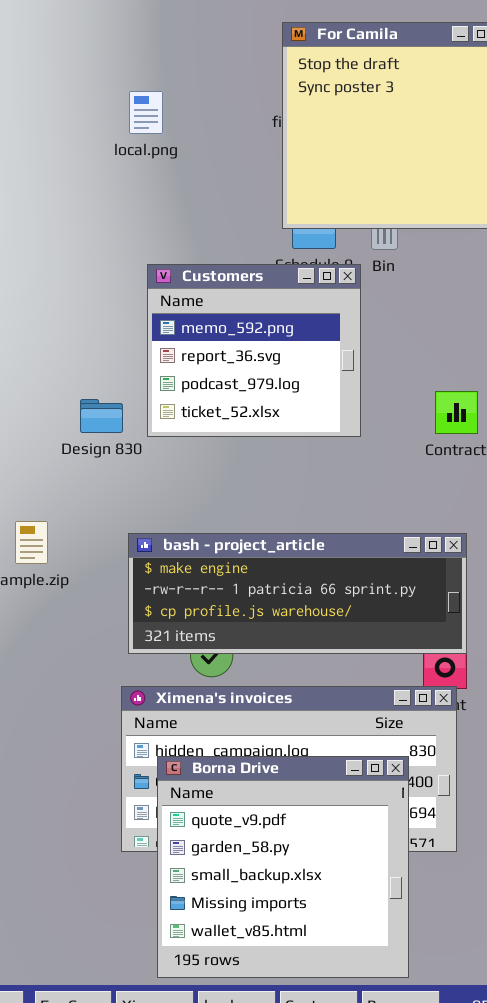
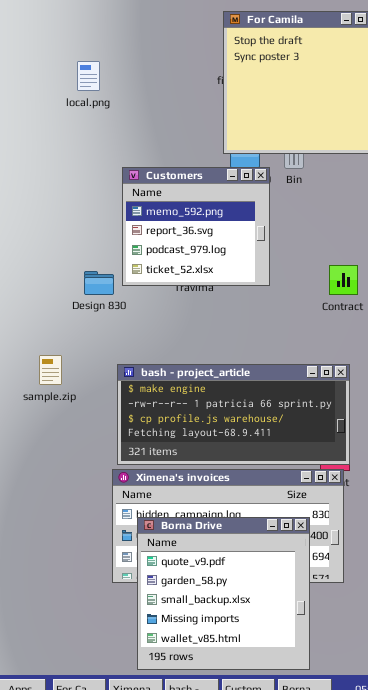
local.png: [129,91,163,134] -> [77,61,100,91], moved
Customers: [147,264,361,437] -> [122,167,270,286], moved
bash - project_article: [128,533,467,654] -> [117,364,350,465], resized

